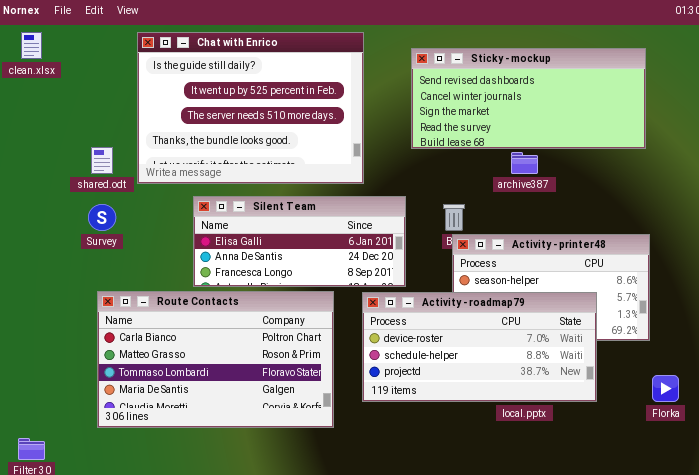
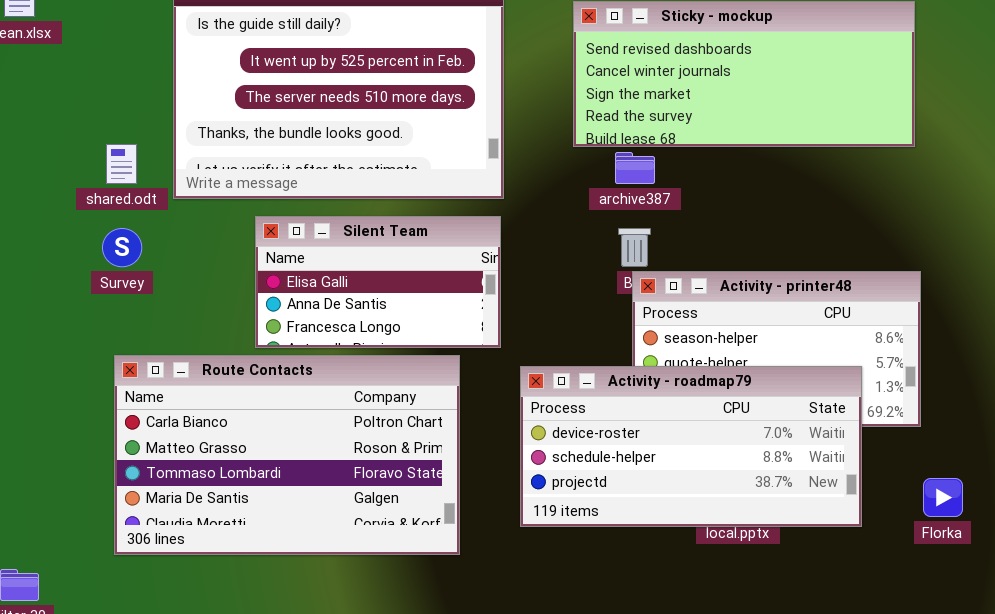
archive387: [511,152,538,174] -> [615,152,655,184], moved
Silent Team: [193,196,406,287] -> [255,216,501,348], resized
Activity - roadmap79: [362,292,597,402] -> [520,366,862,527], moved

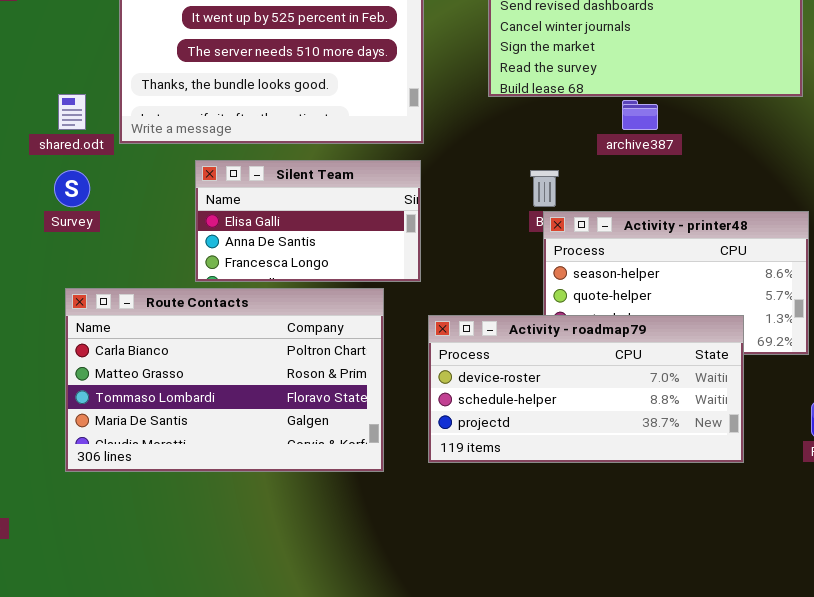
archive387: [615,152,655,184] -> [622,100,658,130], moved
Activity - roadmap79: [520,366,862,527] -> [428,315,744,463], moved

